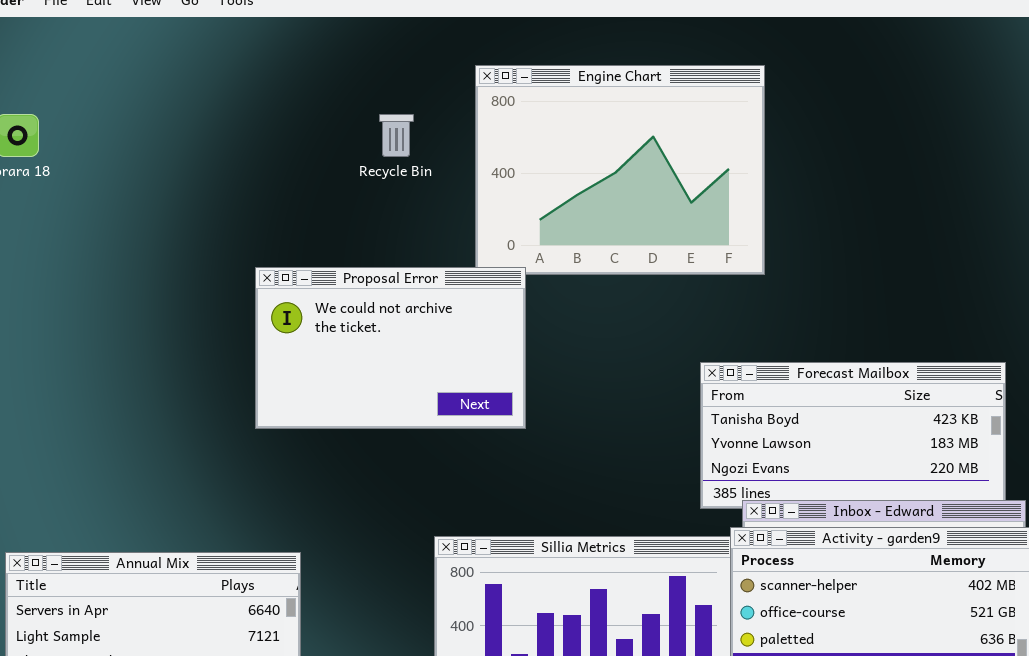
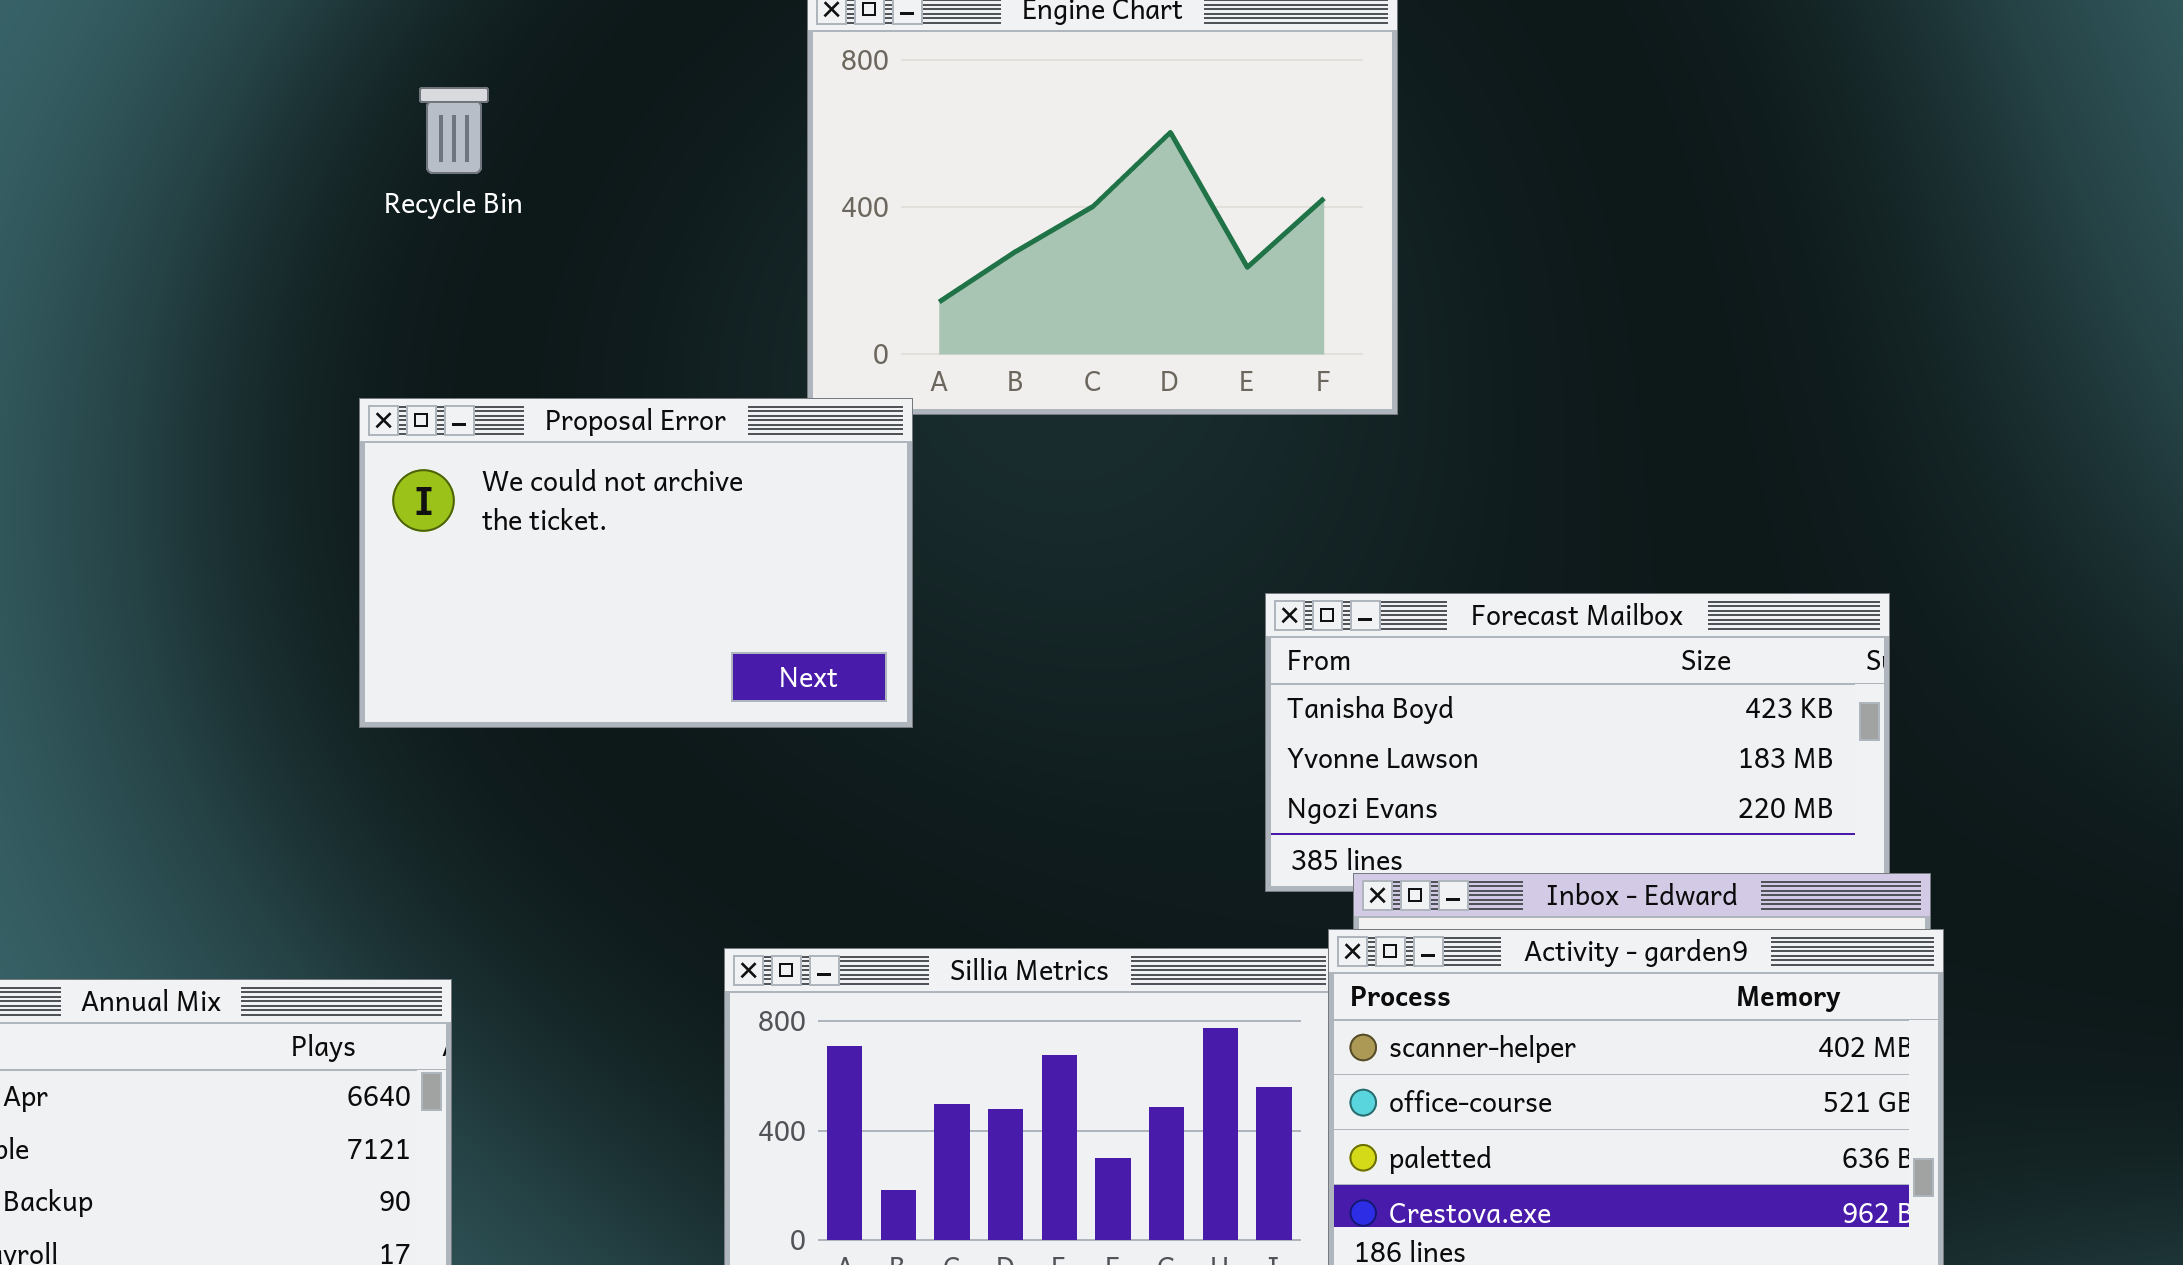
Recycle Bin: [379,114,414,157] -> [419,87,489,174], moved

